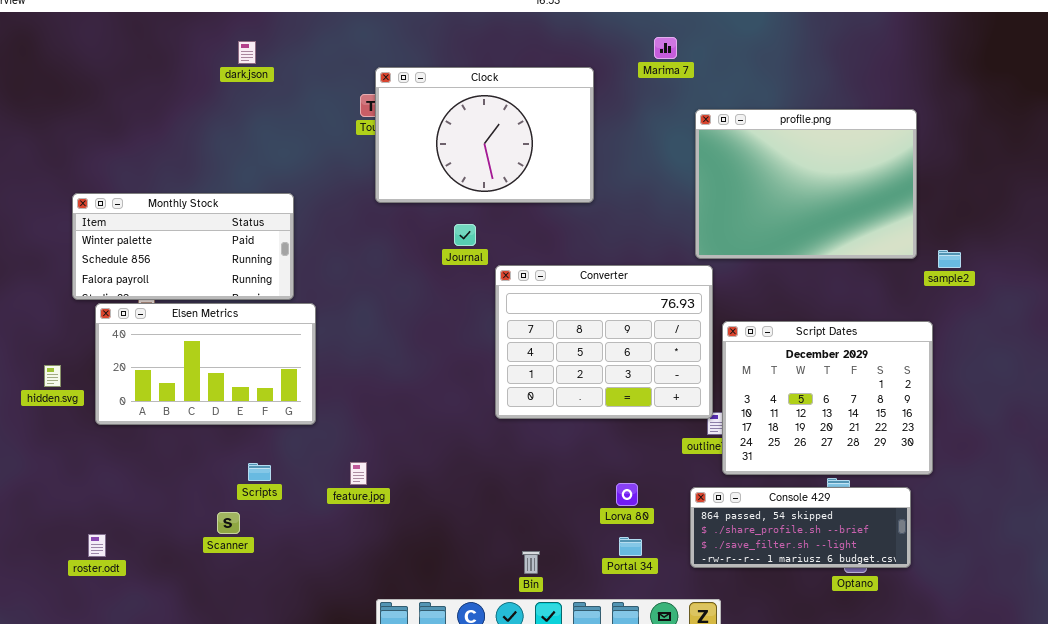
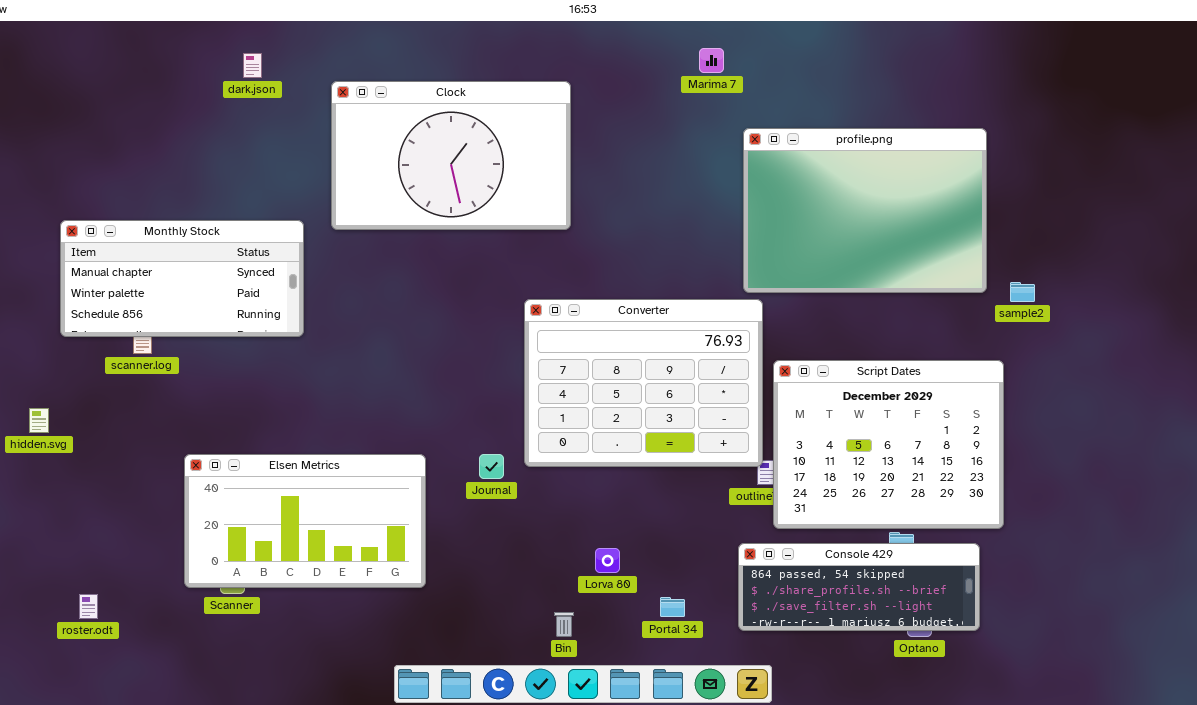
Clock: [375,67,594,203] -> [331,81,571,230], moved
Monthly Stock: [72,193,294,300] -> [60,220,304,337], scrolled up 1 row
Journal: [454,224,476,246] -> [479,454,504,479], moved
Elsen Metrics: [95,303,316,425] -> [184,454,426,588], moved
Lorva 80: [616,483,638,506] -> [595,548,620,573], moved

